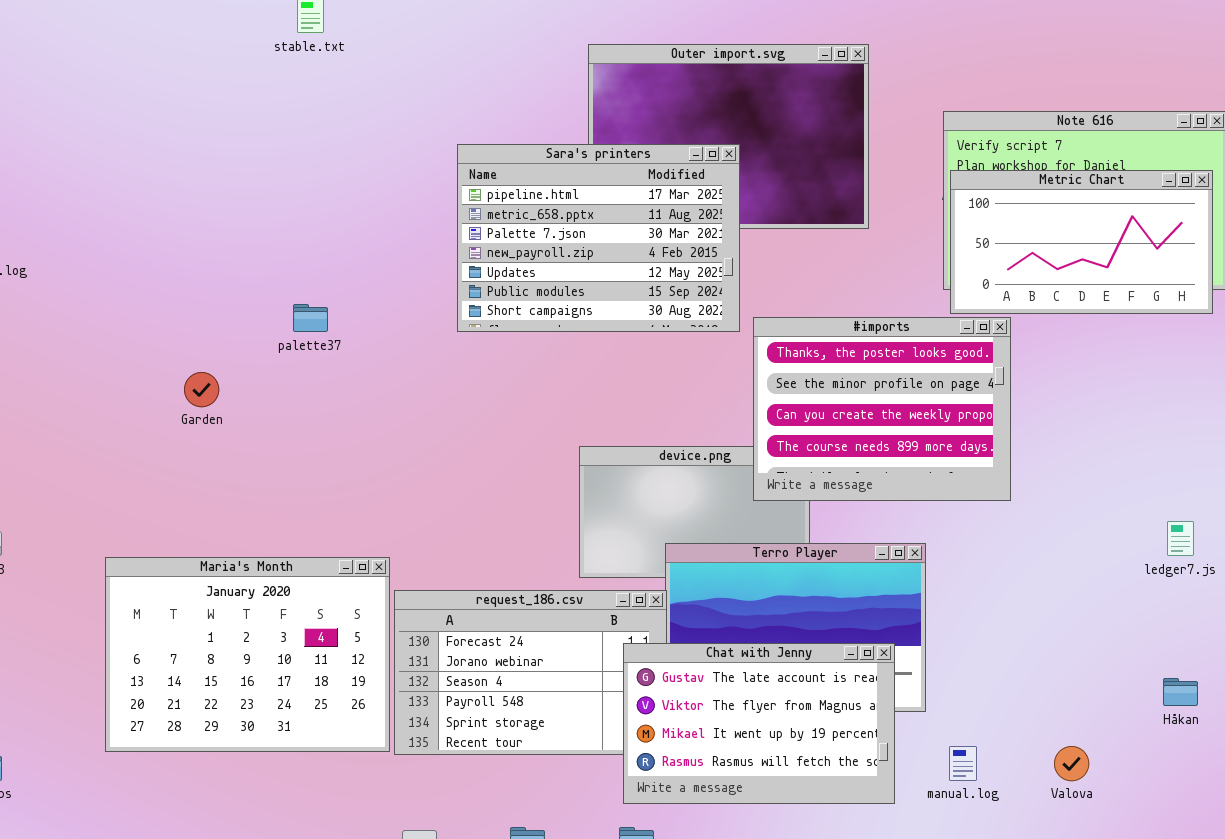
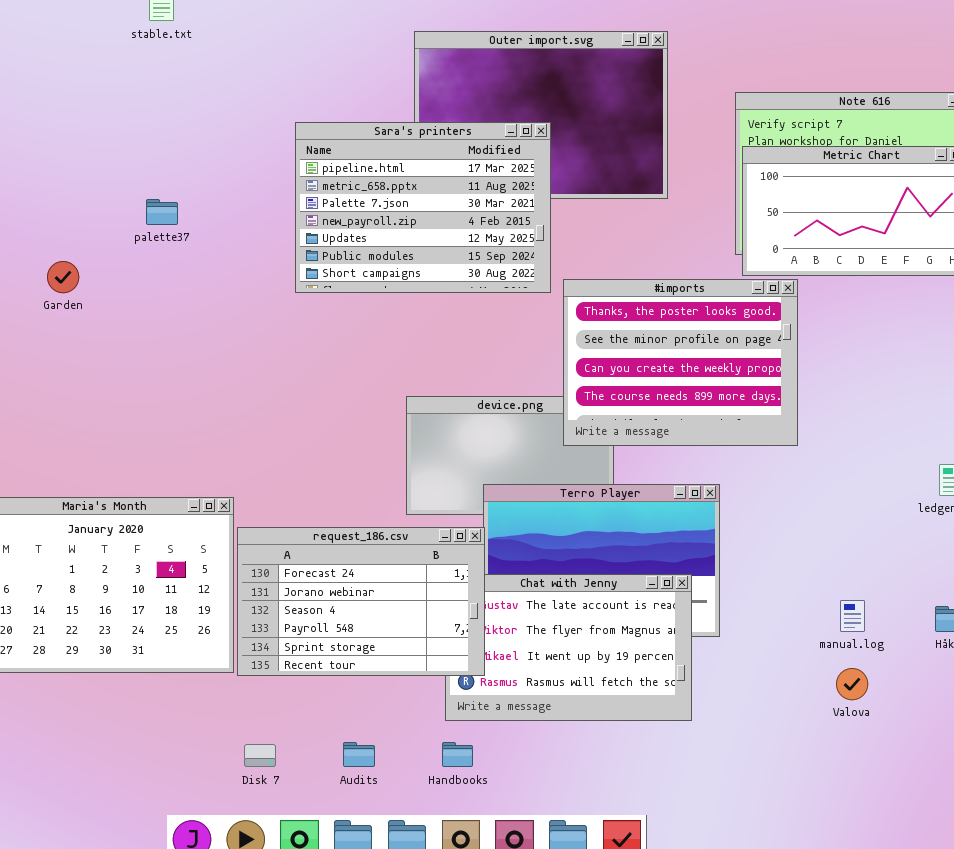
palette37: [293,304,328,332] -> [146,199,178,225], moved
Garden: [184,372,219,407] -> [47,261,79,293], moved
request_186.csv: [394,590,667,755] -> [237,527,485,676], raised
manual.log: [949,746,977,781] -> [840,600,865,632], moved

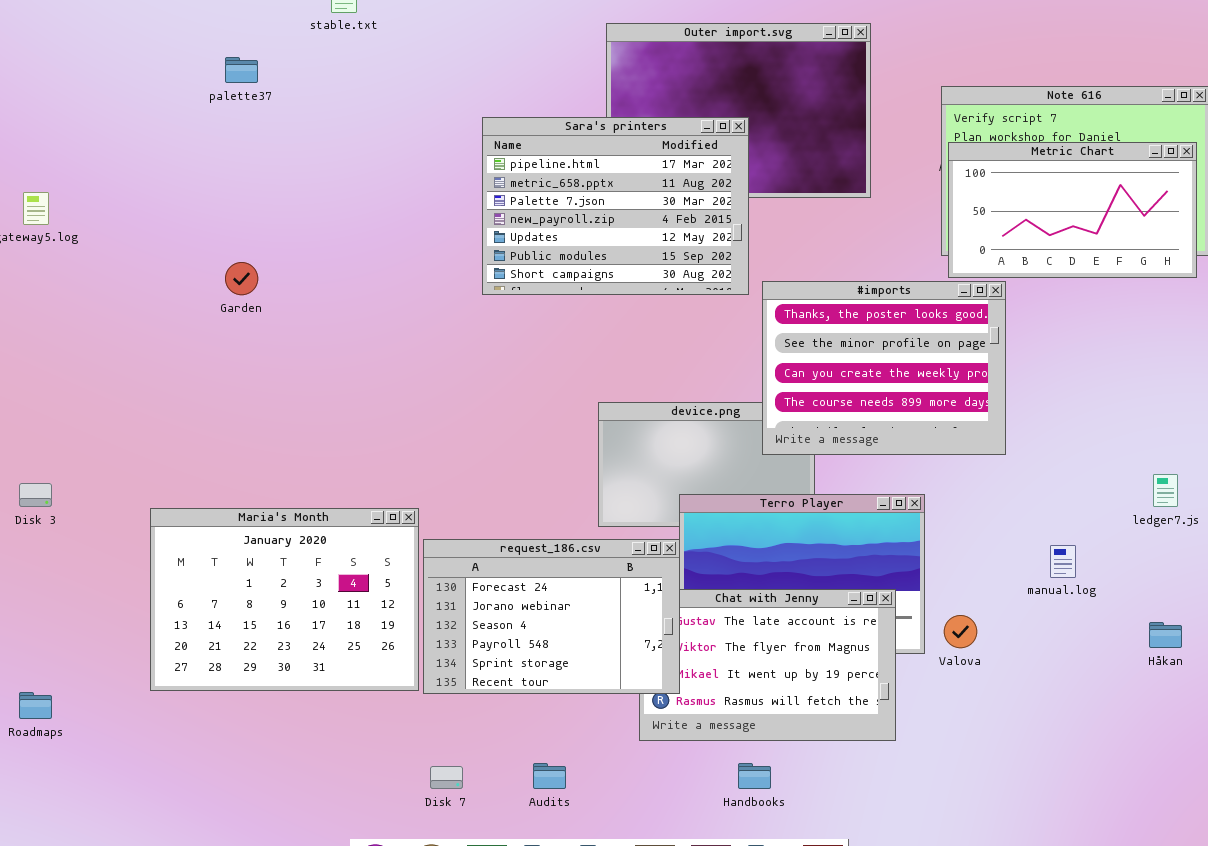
palette37: [146,199,178,225] -> [225,57,258,83], moved
manual.log: [840,600,865,632] -> [1050,545,1076,578], moved
Valova: [836,668,868,700] -> [944,615,977,648], moved
Handbooks: [442,742,473,767] -> [738,763,771,789], moved

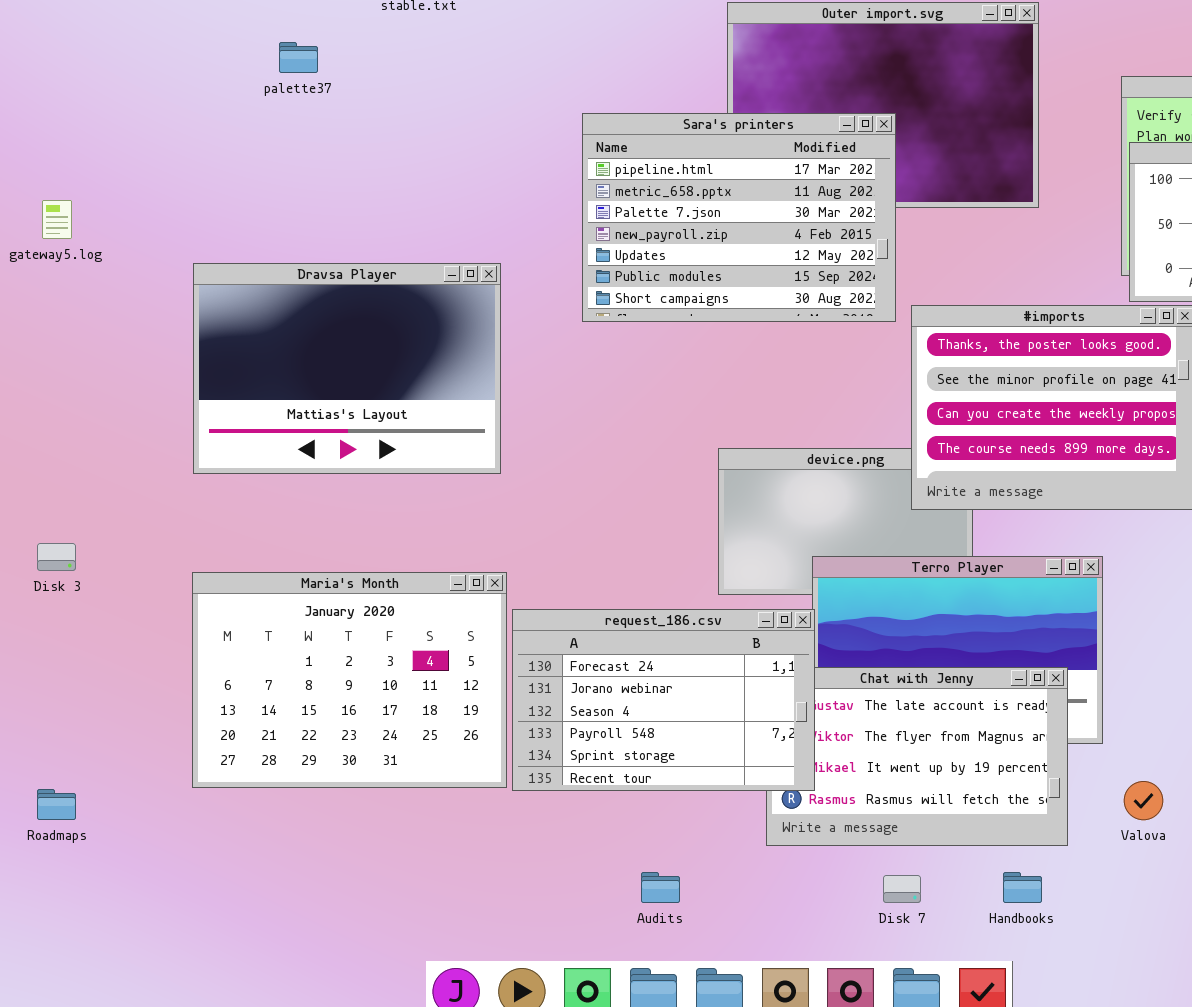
Dravsa Player: none -> [193,263,501,474], opened
Valova: [944,615,977,648] -> [1124,781,1163,820], moved
Handbooks: [738,763,771,789] -> [1003,872,1042,903], moved
Disk 7: [430,766,463,789] -> [883,875,921,903], moved

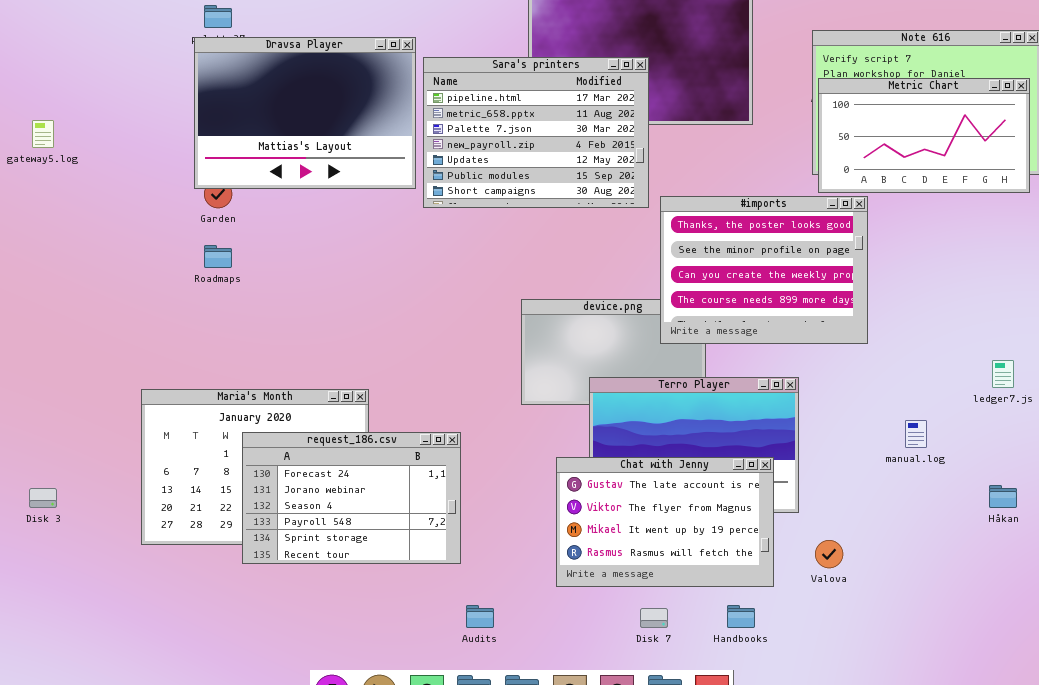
Dravsa Player: [193,263,501,474] -> [194,37,416,189], moved
Disk 3: [37,543,76,571] -> [29,488,57,508], moved
request_186.csv: [512,609,815,791] -> [242,432,461,564], moved
Roadmaps: [37,789,76,820] -> [204,245,232,268], moved

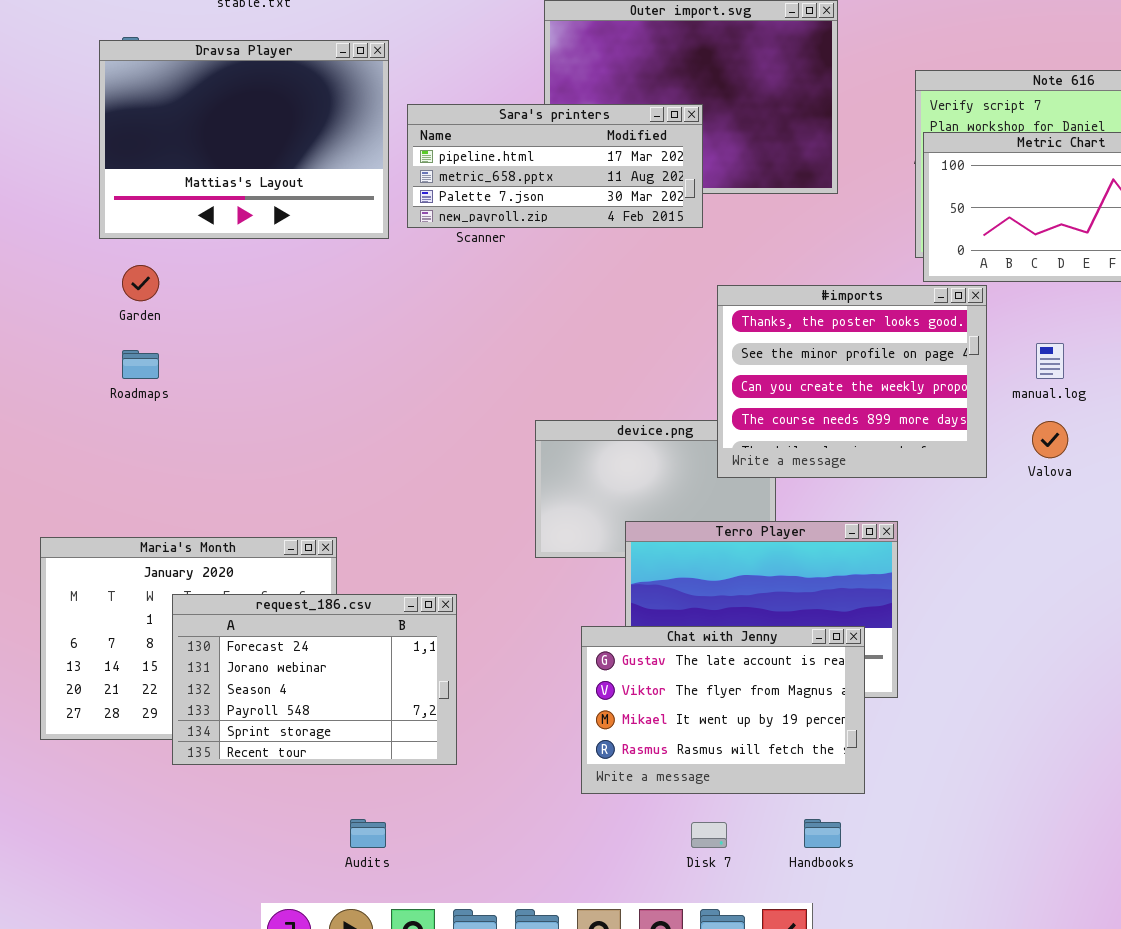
Dravsa Player: [194,37,416,189] -> [99,40,389,239], moved
Sara's printers: [423,57,649,208] -> [407,104,703,228], resized
manual.log: [905,420,927,448] -> [1036,343,1064,379], moved
Valova: [815,540,843,568] -> [1032,421,1068,458], moved
Audits: [466,605,494,628] -> [350,819,386,848], moved

